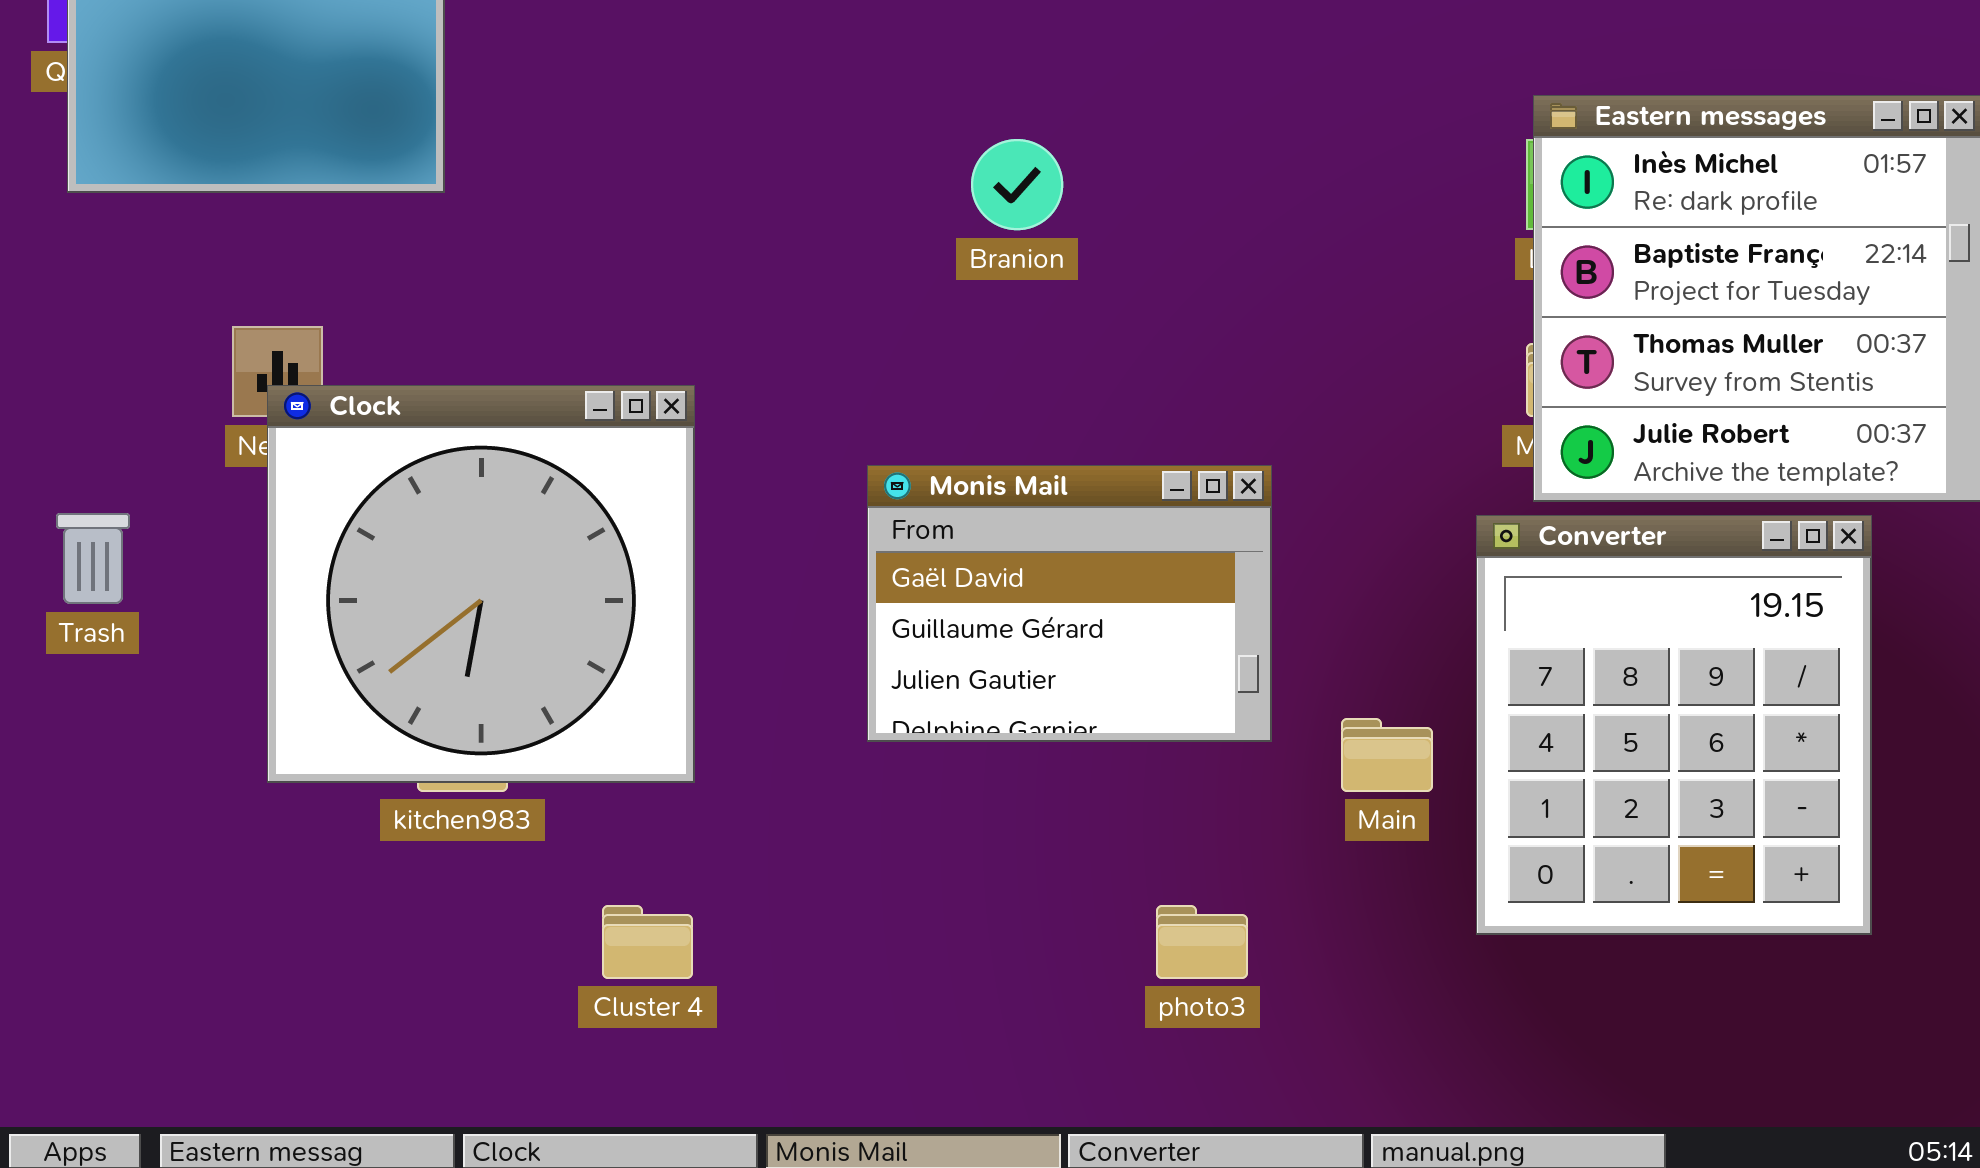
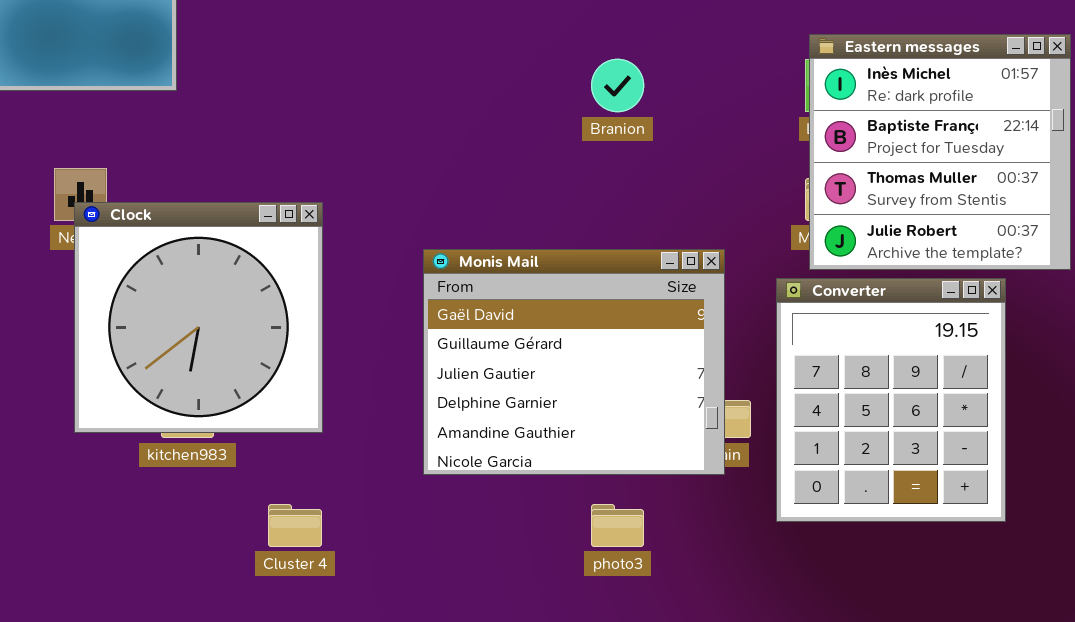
Branion: [971,139,1063,230] -> [591,59,644,112], moved
Monis Mail: [867,465,1272,742] -> [423,249,725,475], resized

